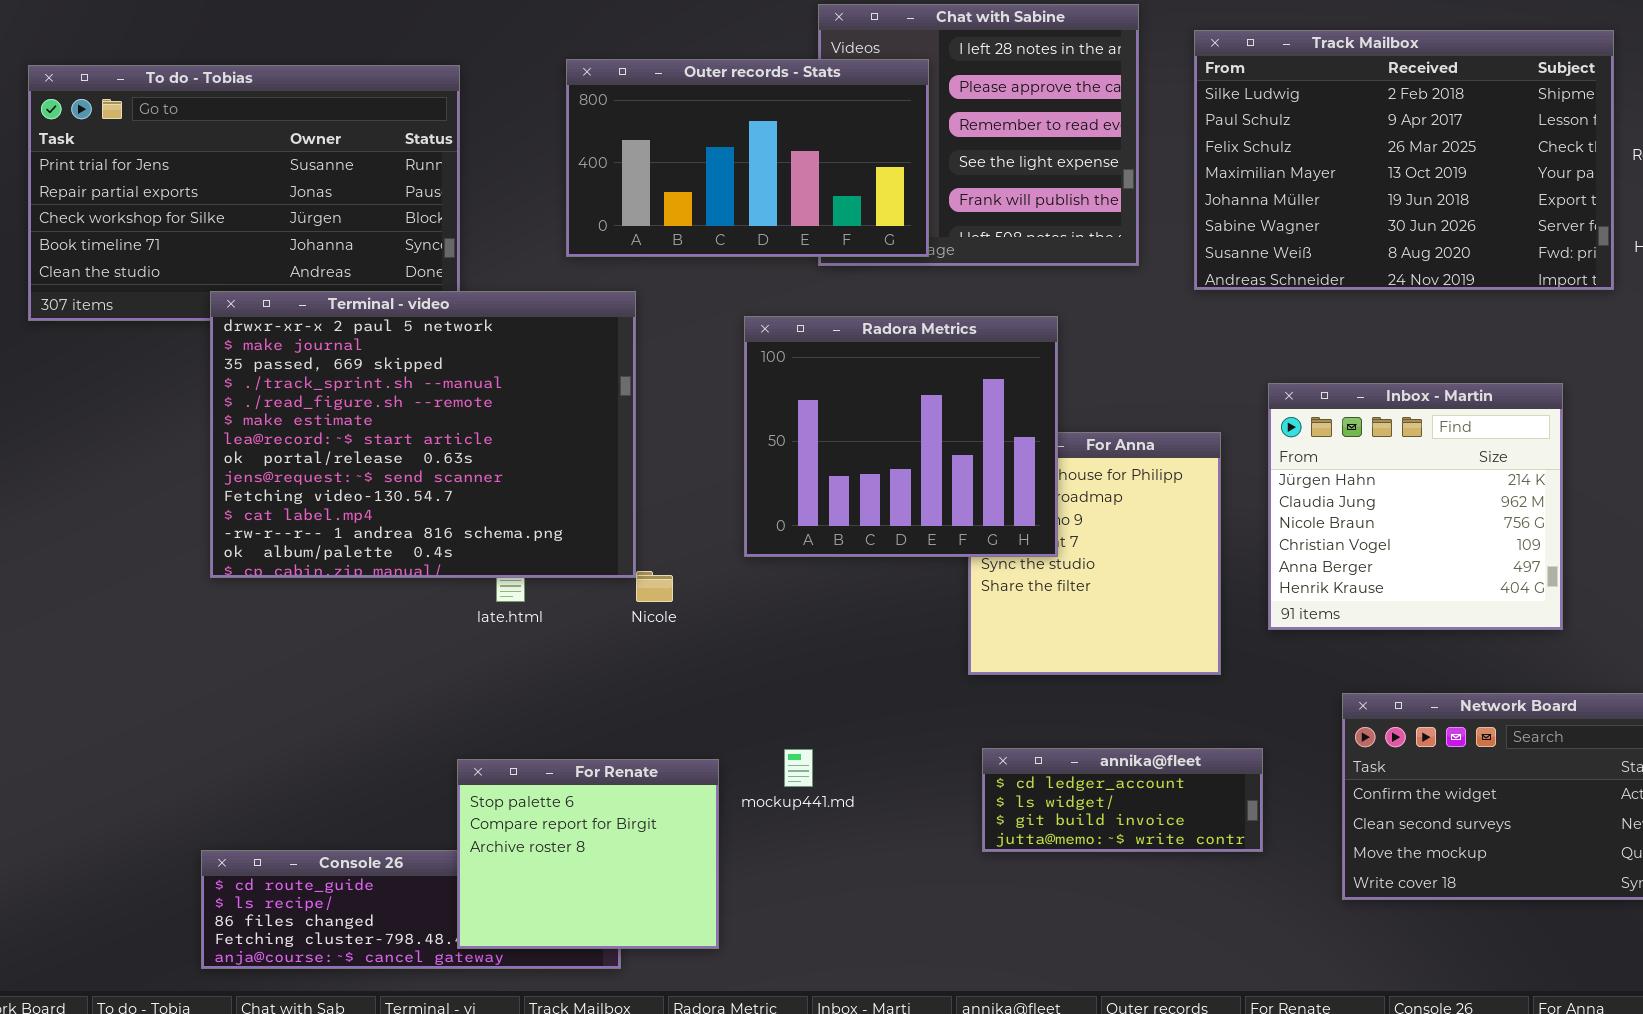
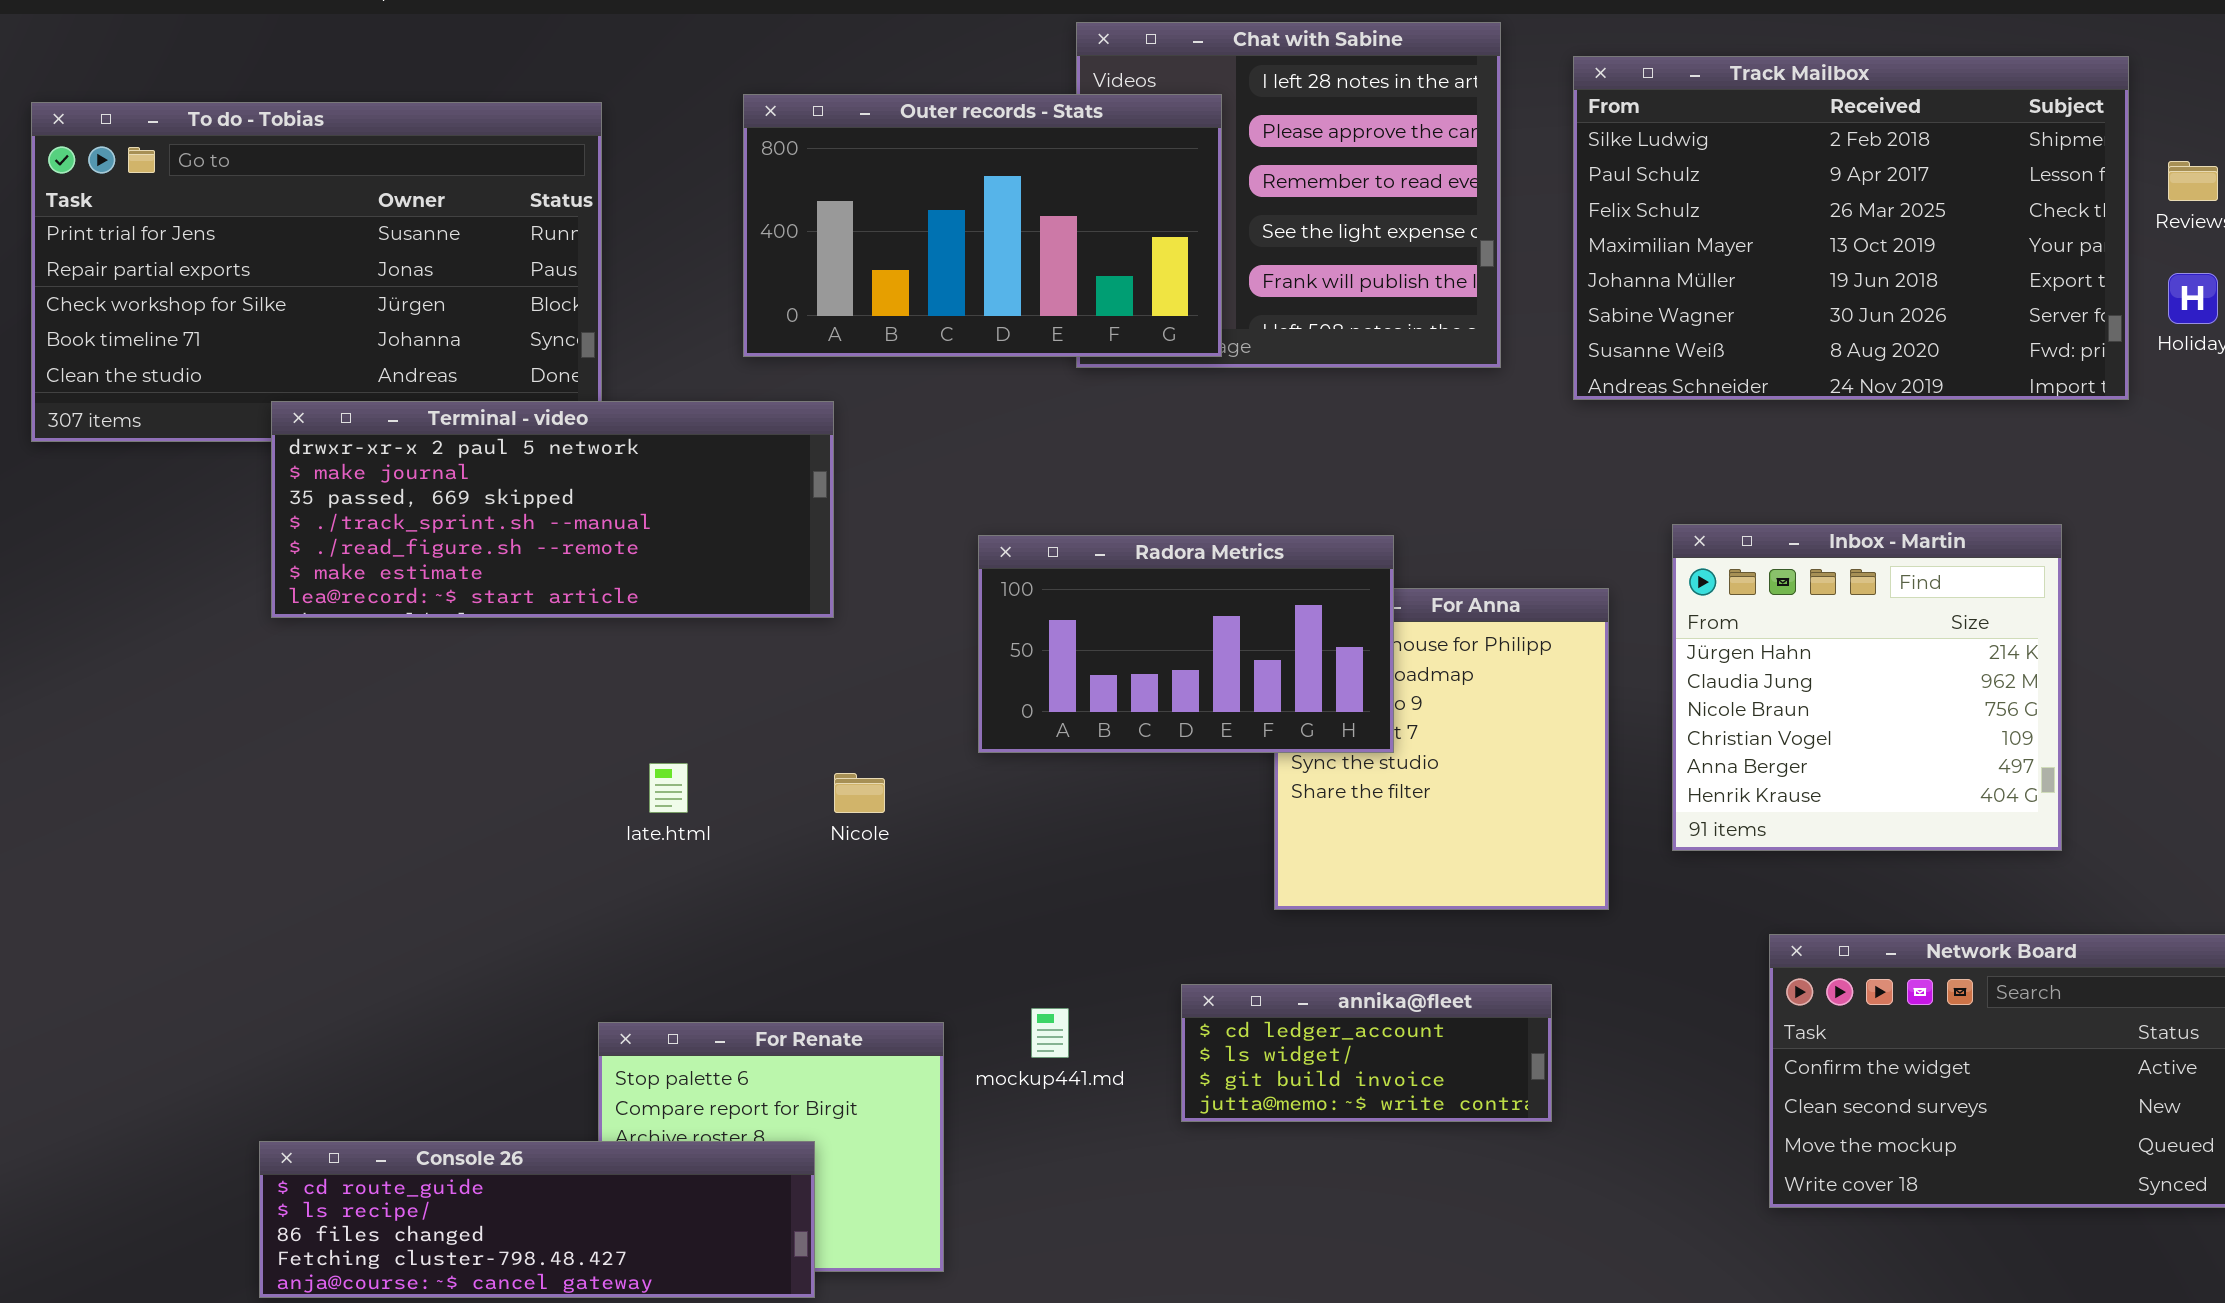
Terminal - video: [210,291,636,578] -> [271,401,834,618], resized
Radora Metrics: [744,316,1058,557] -> [978,535,1394,753], resized
annika@fleet: [982,748,1263,852] -> [1181,984,1552,1122], moved
Console 26: [201,850,621,969] -> [259,1141,815,1298], raised

